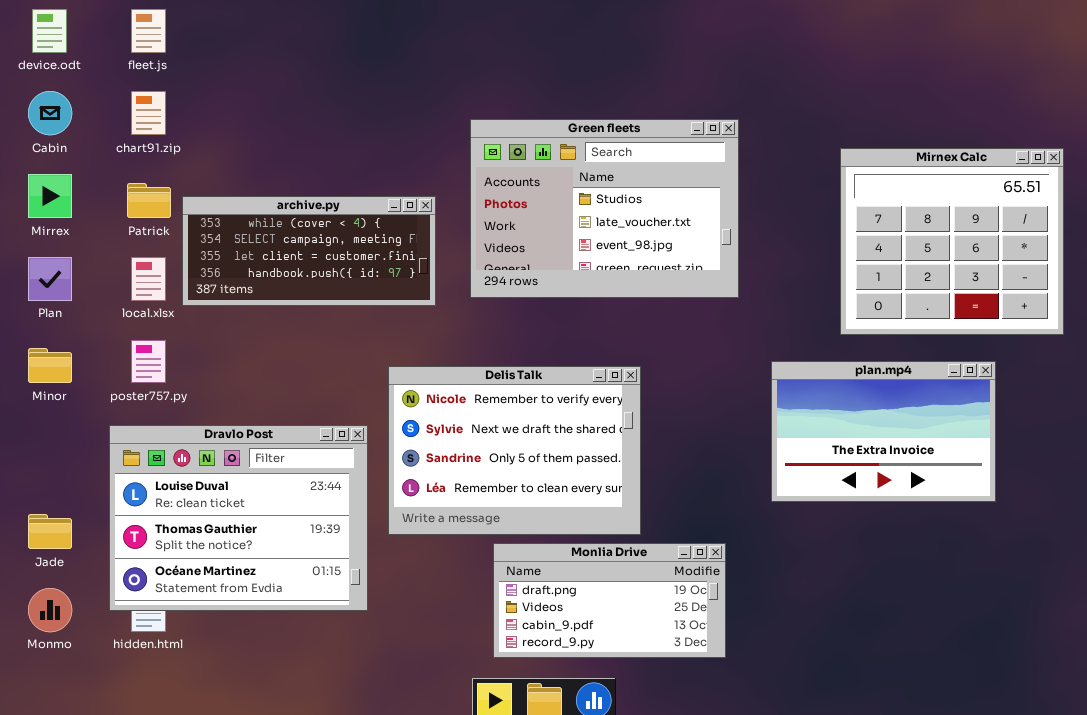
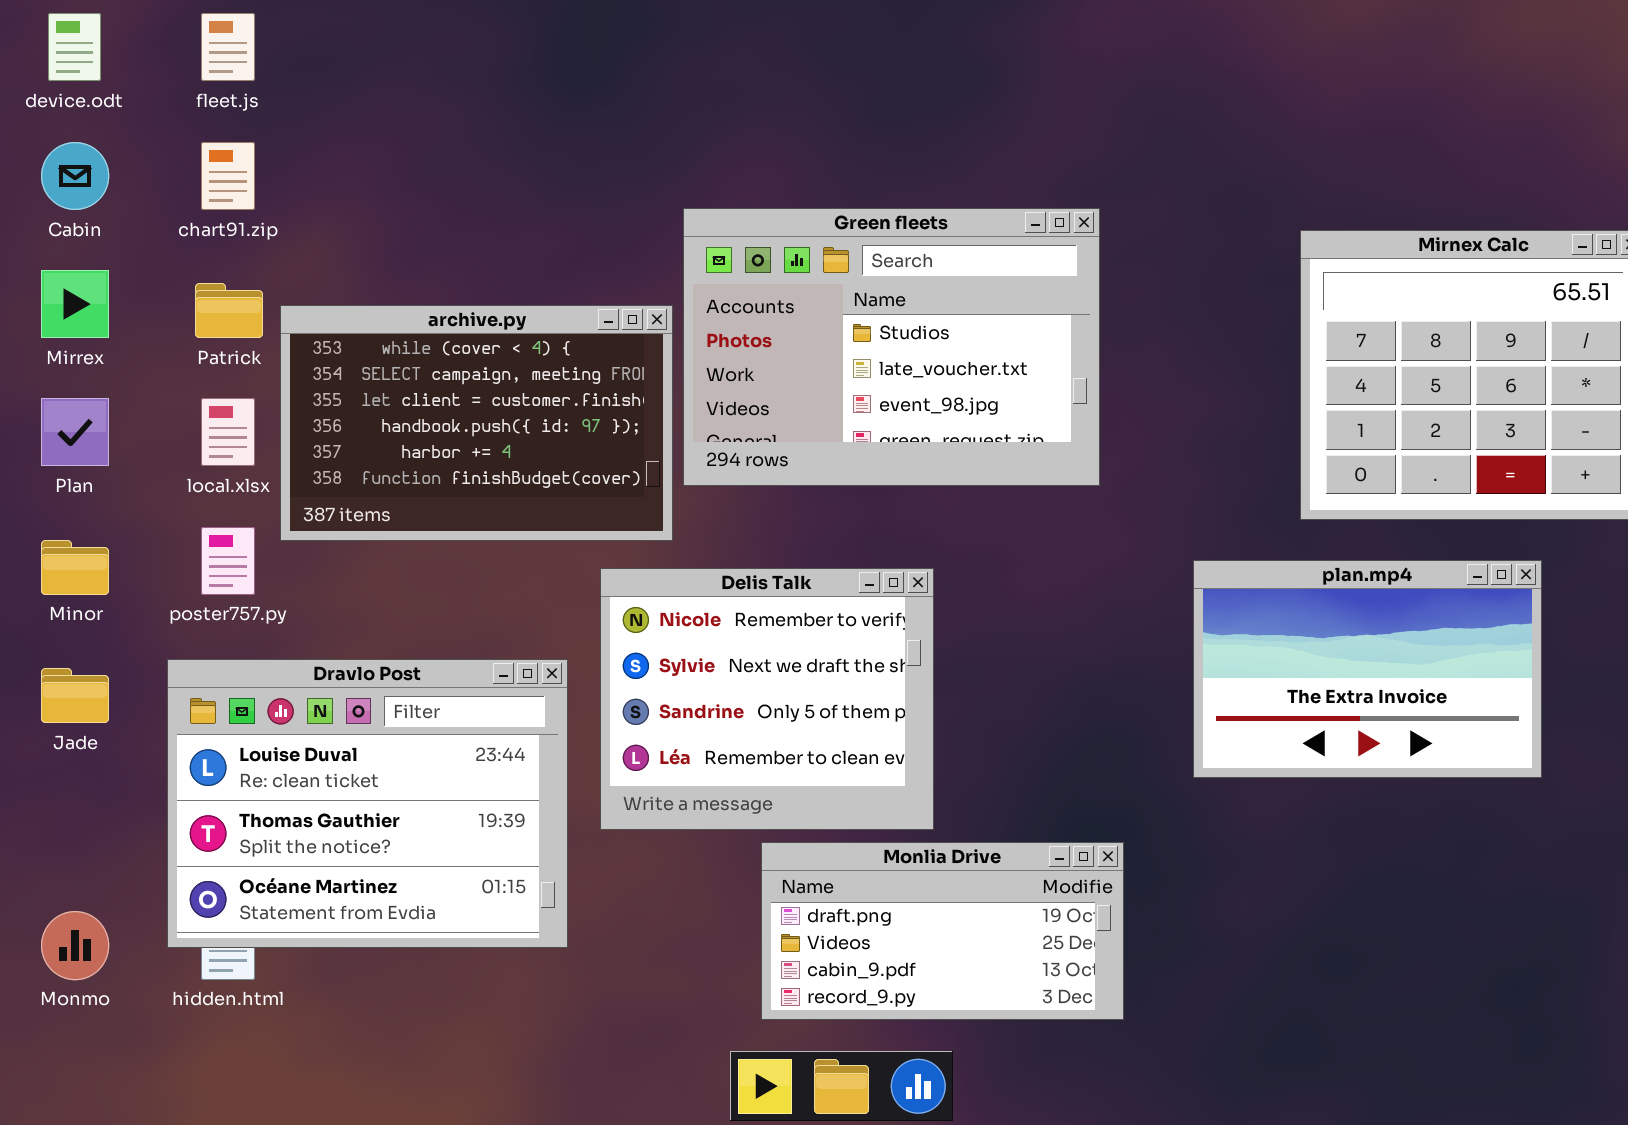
Green fleets: [470,119,739,298] -> [683,208,1100,486], moved
archive.py: [182,196,436,306] -> [280,305,673,541], resized
Delis Talk: [388,366,641,535] -> [600,568,934,830], resized
Jade: [28,514,72,549] -> [41,668,109,723], moved

